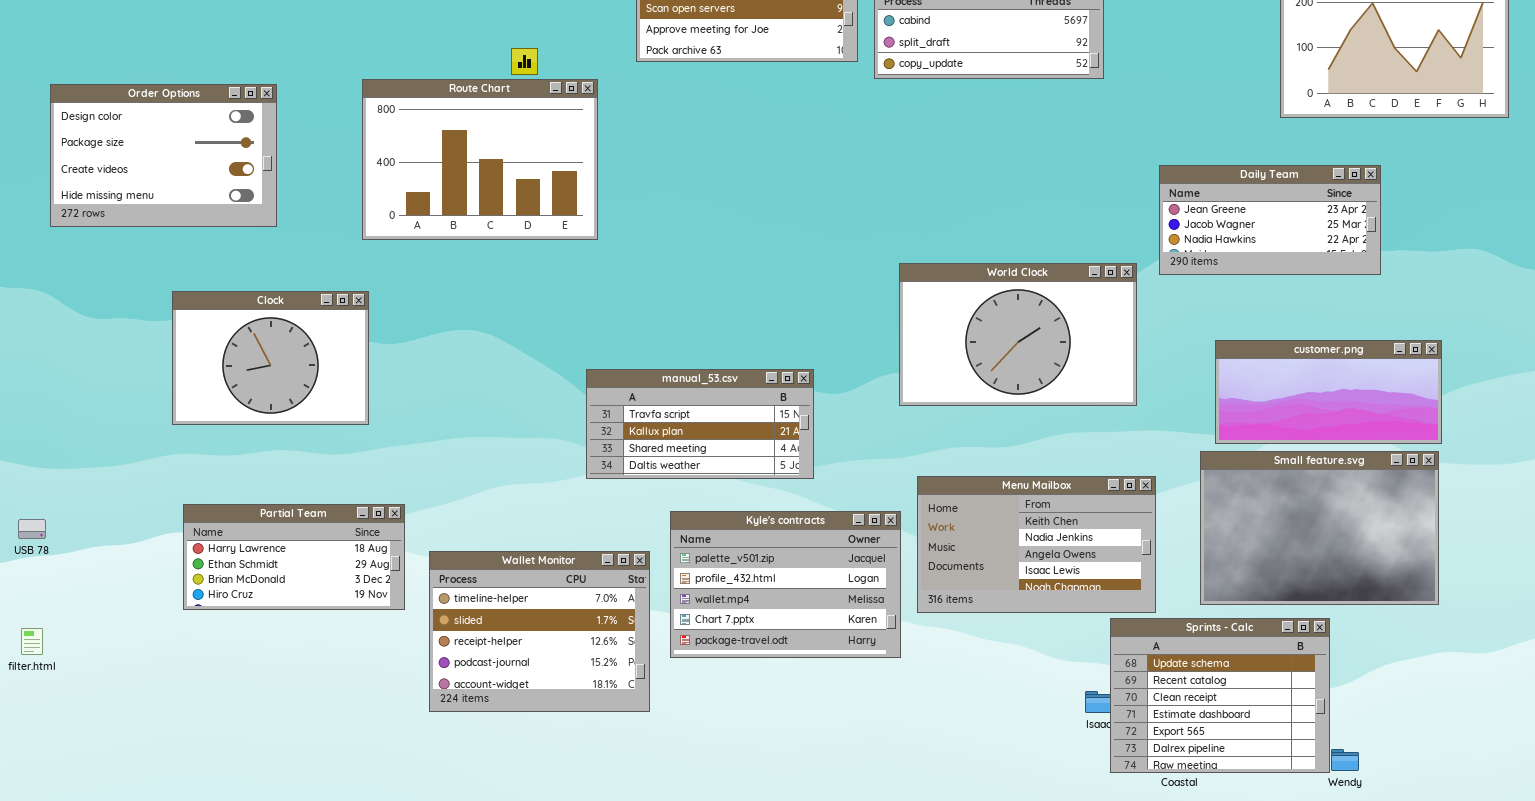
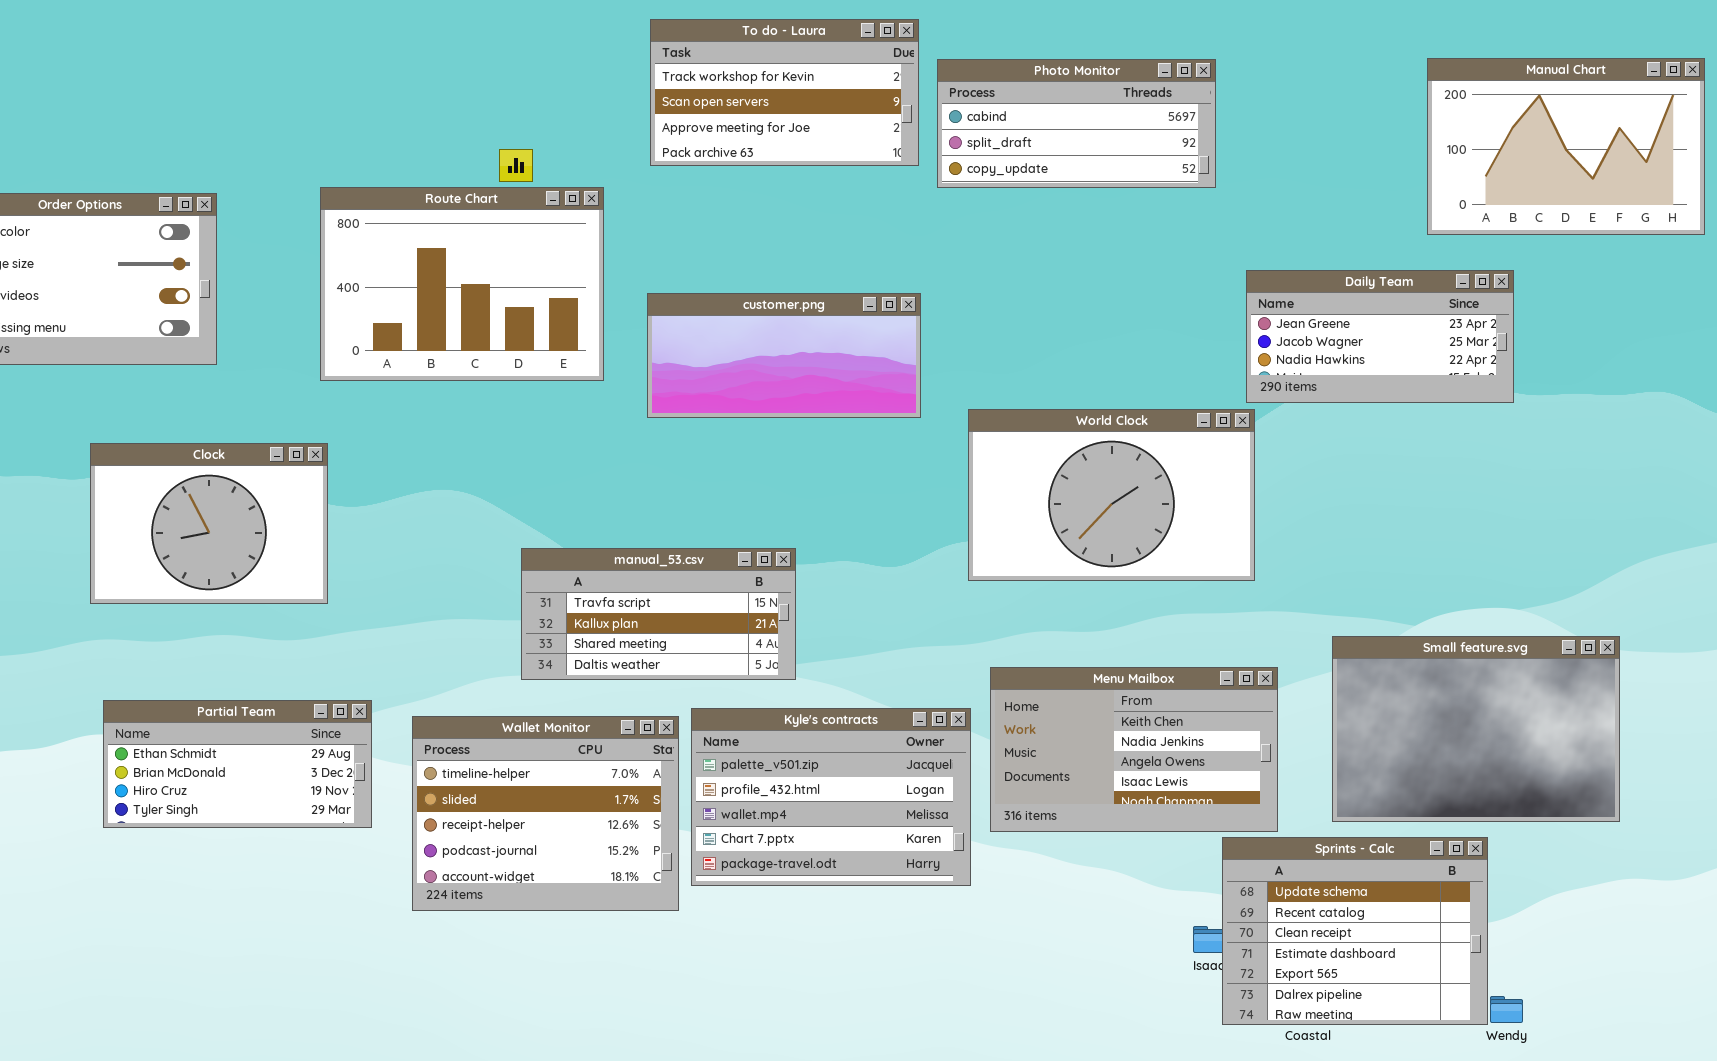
Daily Team: [1159,165,1381,275] -> [1246,270,1514,403], moved
customer.png: [1215,340,1442,444] -> [647,293,921,418], moved
manual_53.csv: [586,369,814,479] -> [521,548,796,680], moved
Partial Team: [183,504,405,610] -> [103,700,372,828], scrolled down 1 row
Wallet Monitor: [429,551,650,712] -> [412,716,679,911], moved

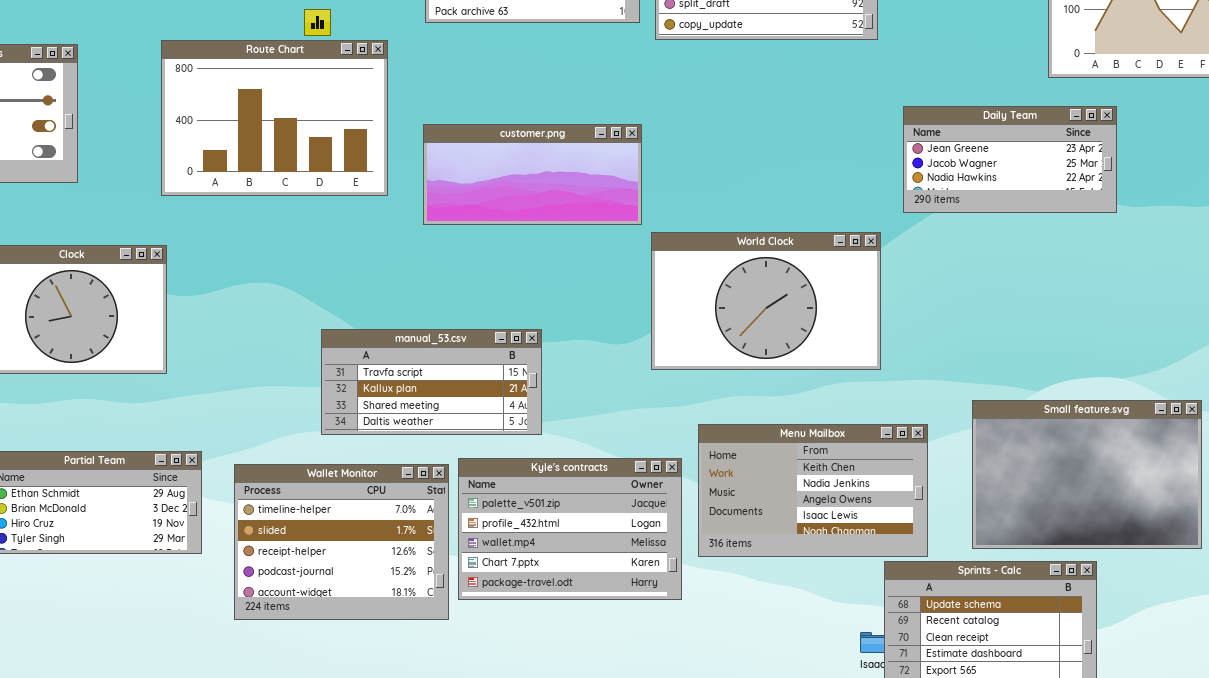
World Clock: [968,409,1255,581] -> [651,232,881,370], moved

